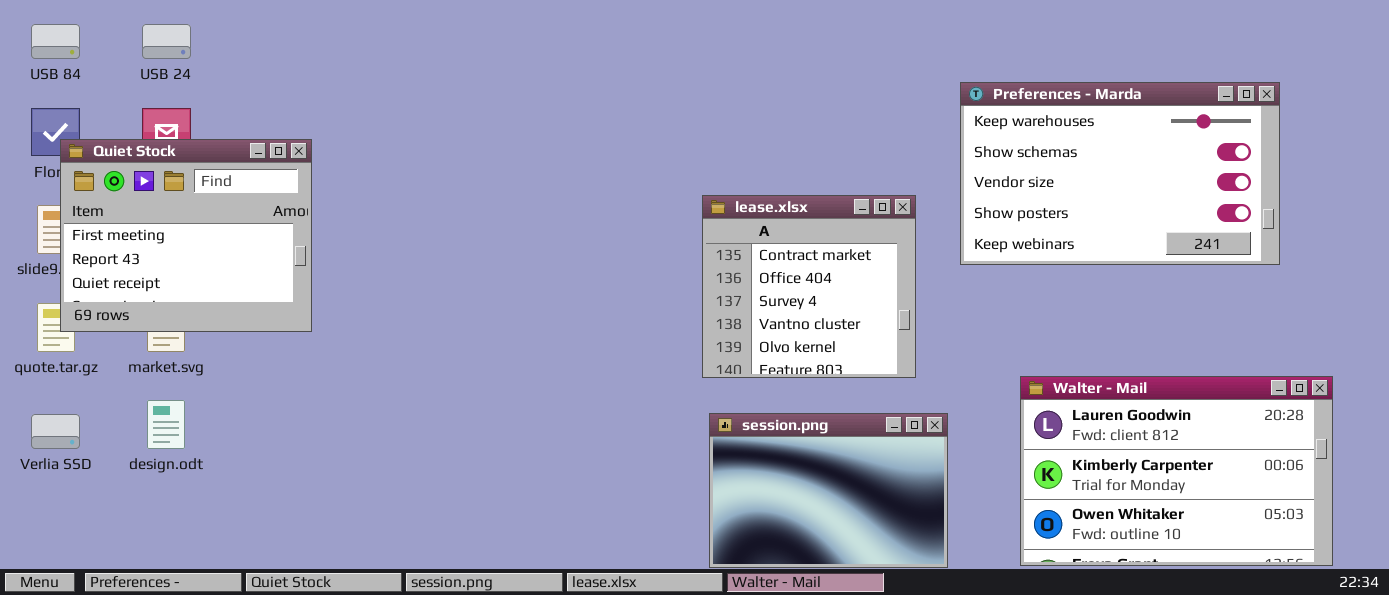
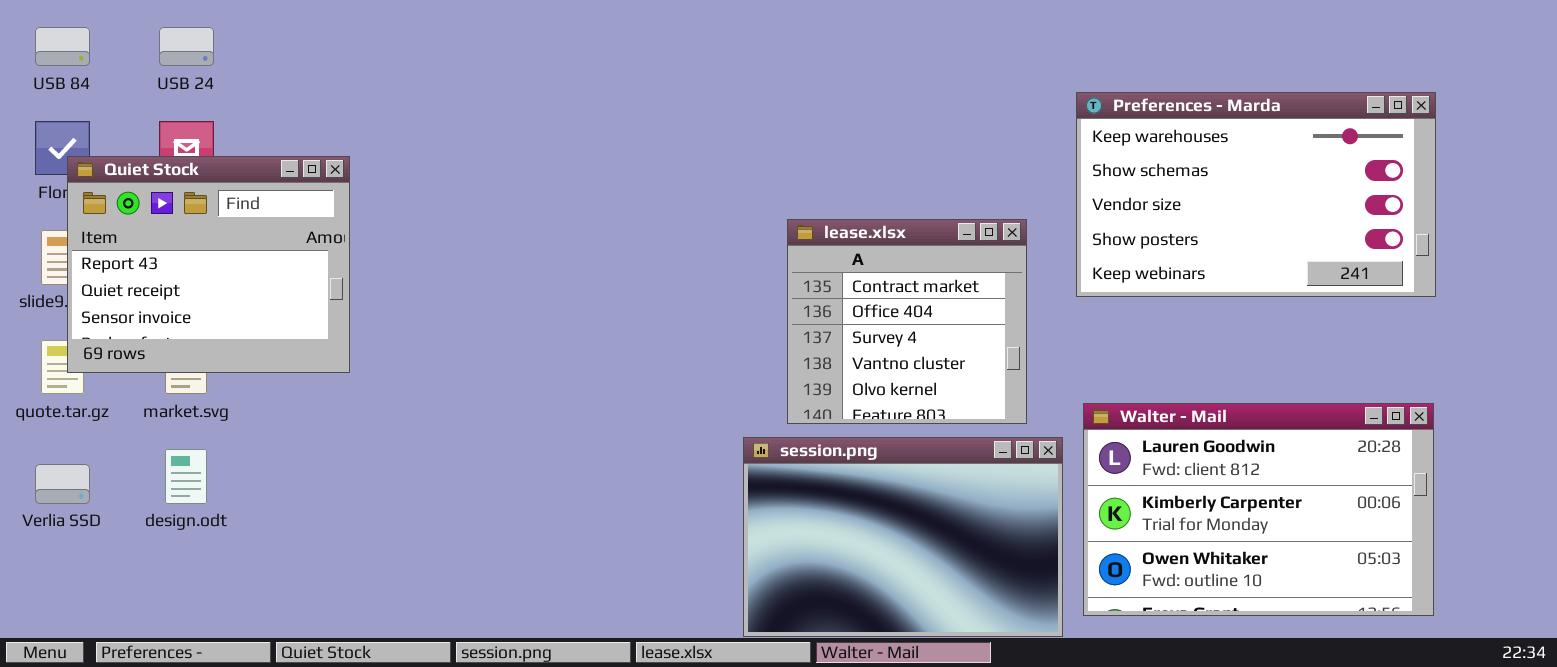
Quiet Stock: [60,139,312,332] -> [67,156,350,373], scrolled down 1 row
Walter - Mail: [1020,376,1333,566] -> [1083,403,1434,616], moved
session.png: [709,413,948,568] -> [743,437,1063,637], resized

